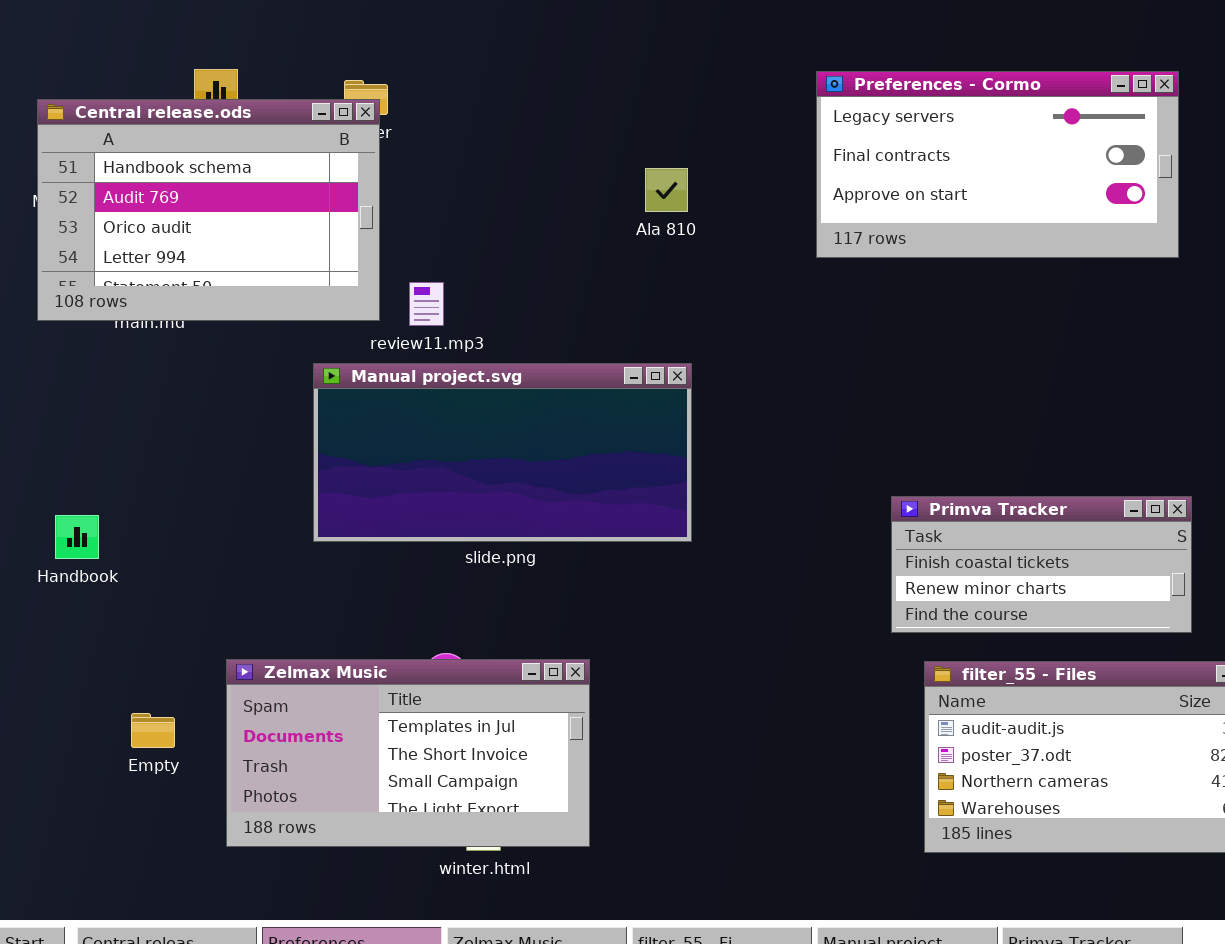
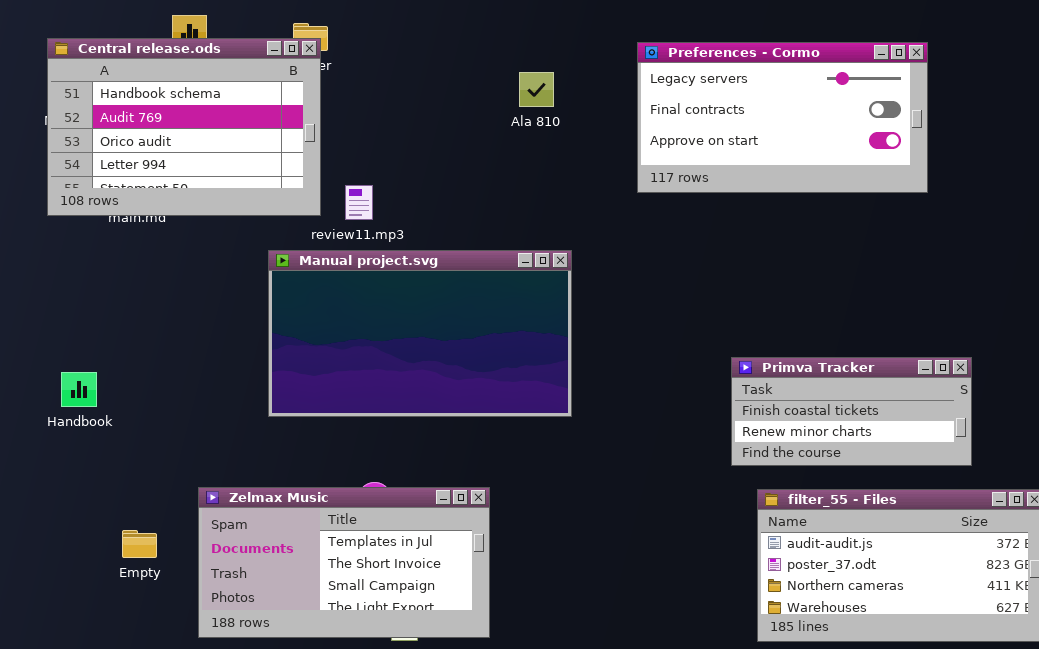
Preferences - Cormo: [816,71,1179,258] -> [637,42,928,193], moved
Ala 810: [645,168,688,212] -> [519,72,554,107], moved
Manual project.svg: [313,363,692,542] -> [268,250,572,417], resized

